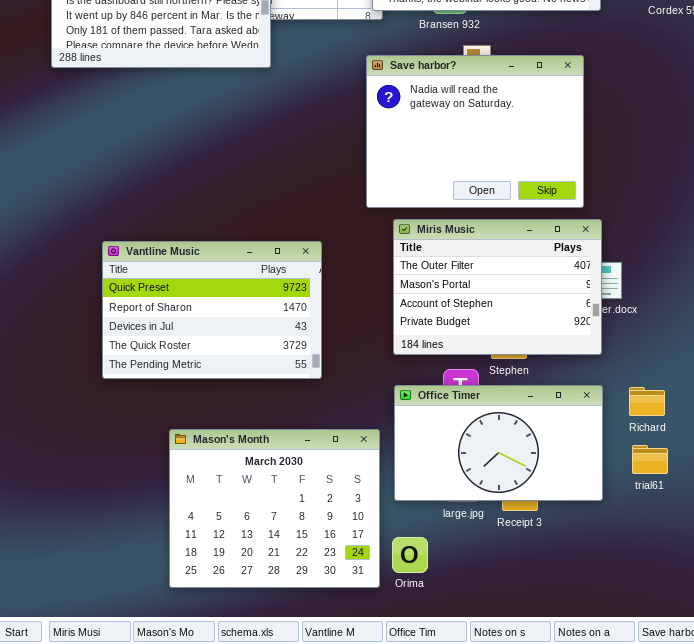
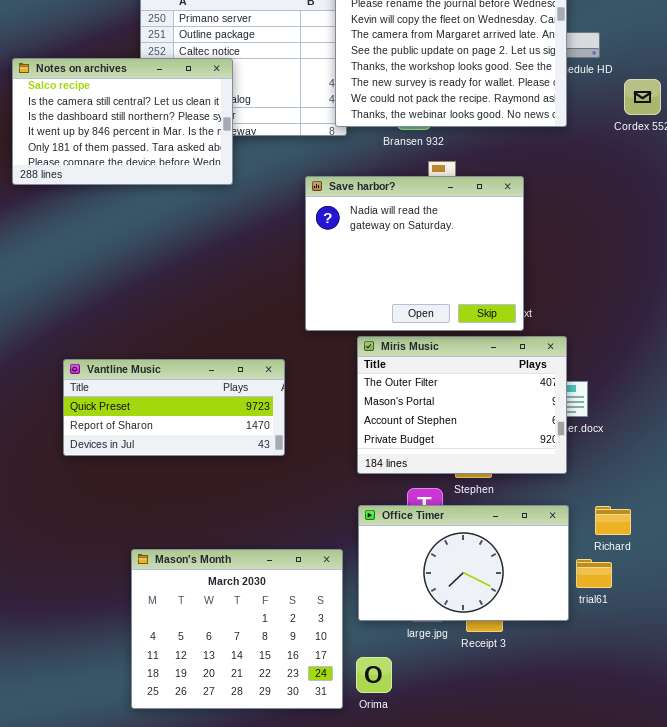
Save harbor?: [366,55,584,208] -> [305,176,524,331], moved
Vantline Music: [102,241,322,379] -> [63,359,285,456], resized
trial61: [632,445,668,474] -> [576,559,612,588], moved

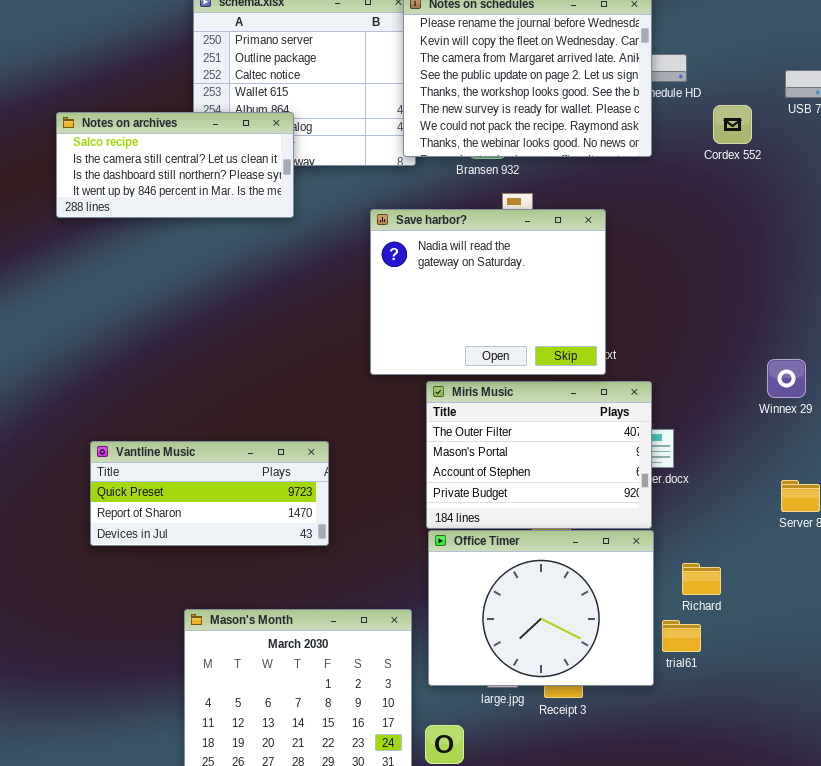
Notes on archives: [12,58,233,185] -> [56,112,294,218], resized
Vantline Music: [63,359,285,456] -> [90,441,329,546], moved
Office Timer: [358,505,569,621] -> [428,530,654,686], resized

